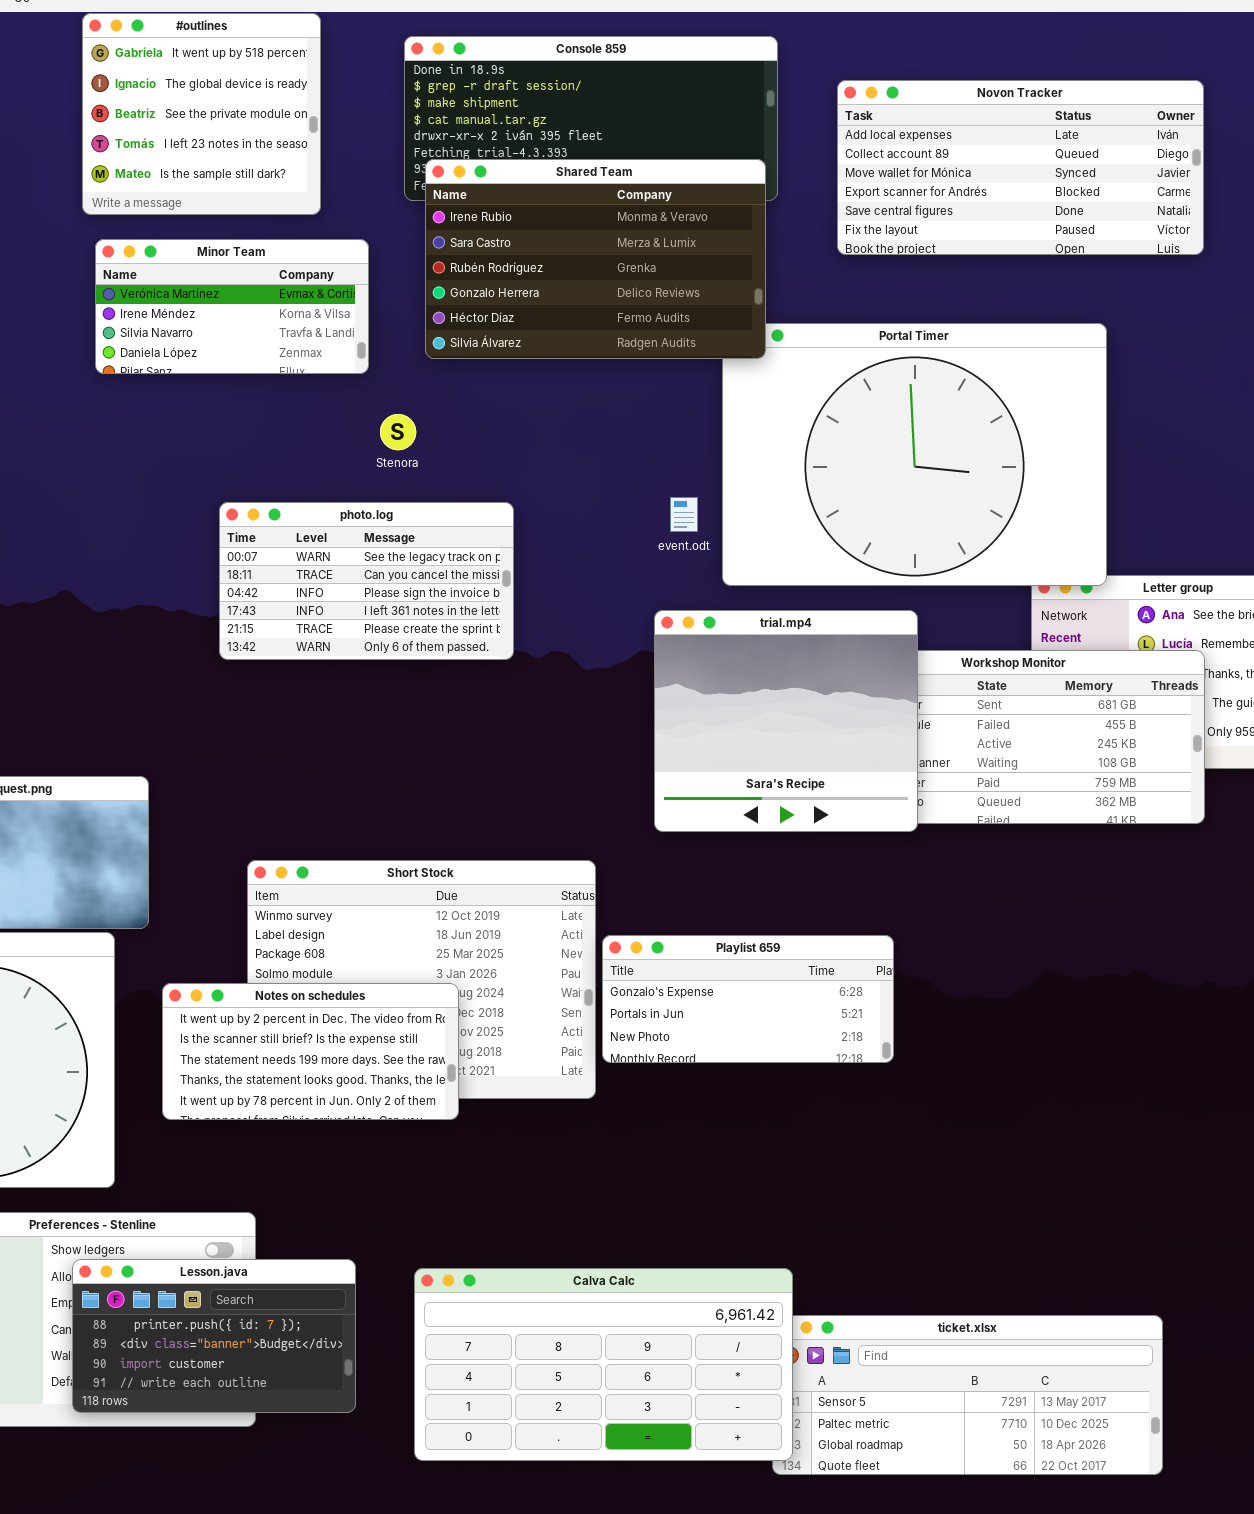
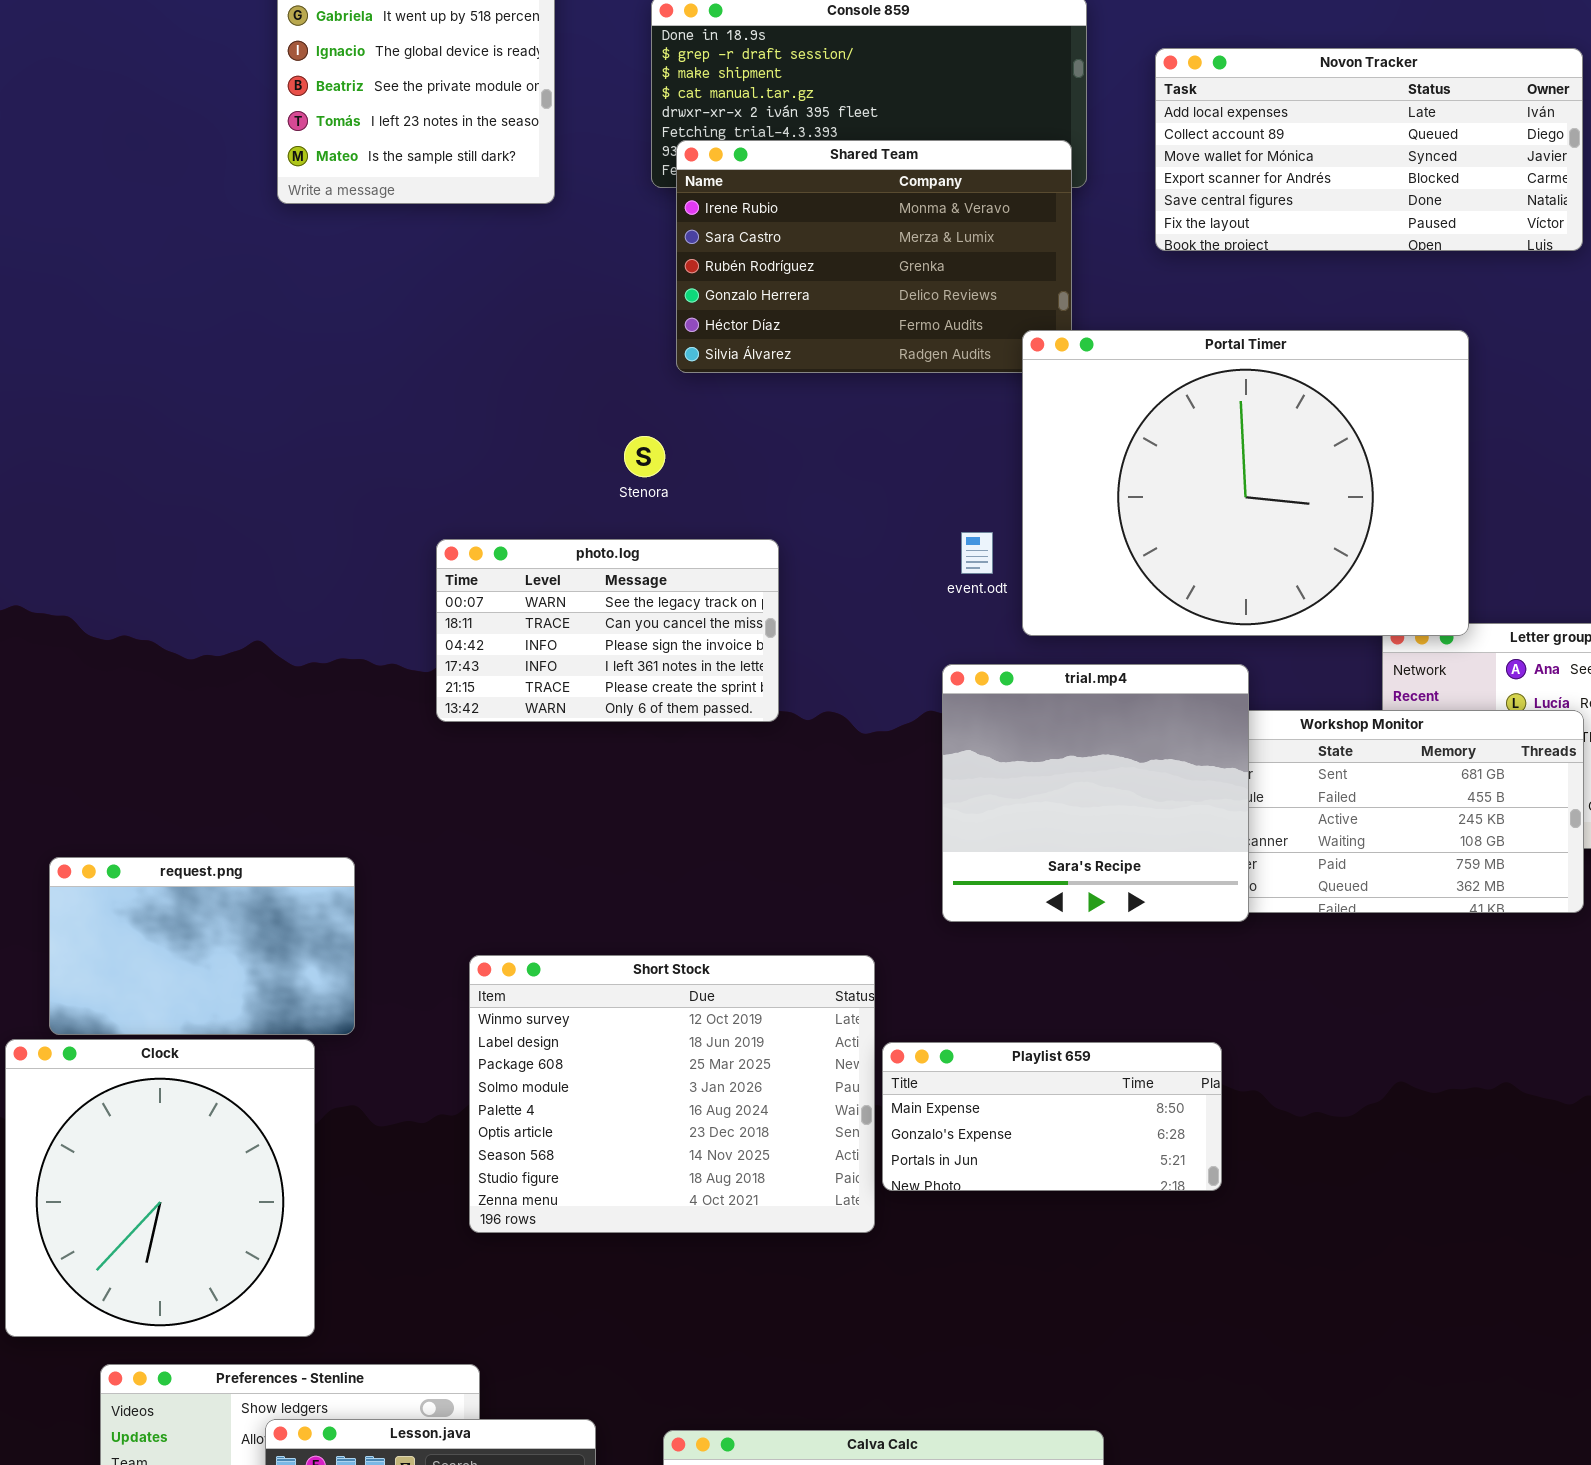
Minor Team: [95,239,369,374] -> none, closed
Portal Timer: [722,323,1107,586] -> [1022,330,1469,636], raised
Playlist 659: [602,935,894,1063] -> [882,1042,1222,1191], scrolled up 1 row
Notes on schedules: [162,983,459,1120] -> none, closed

